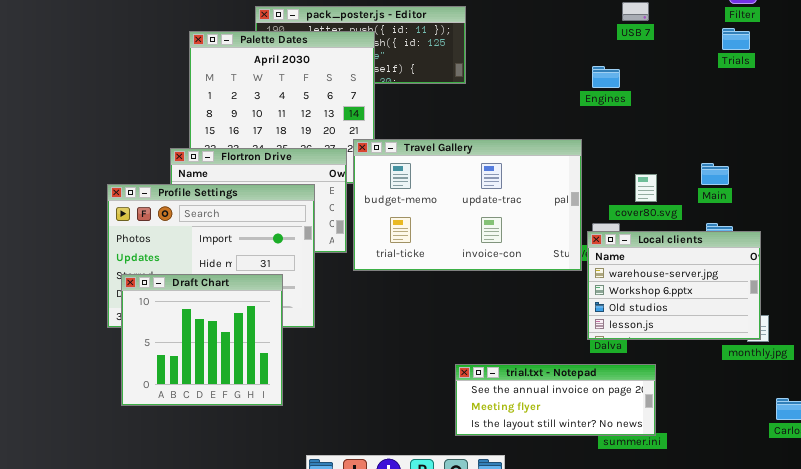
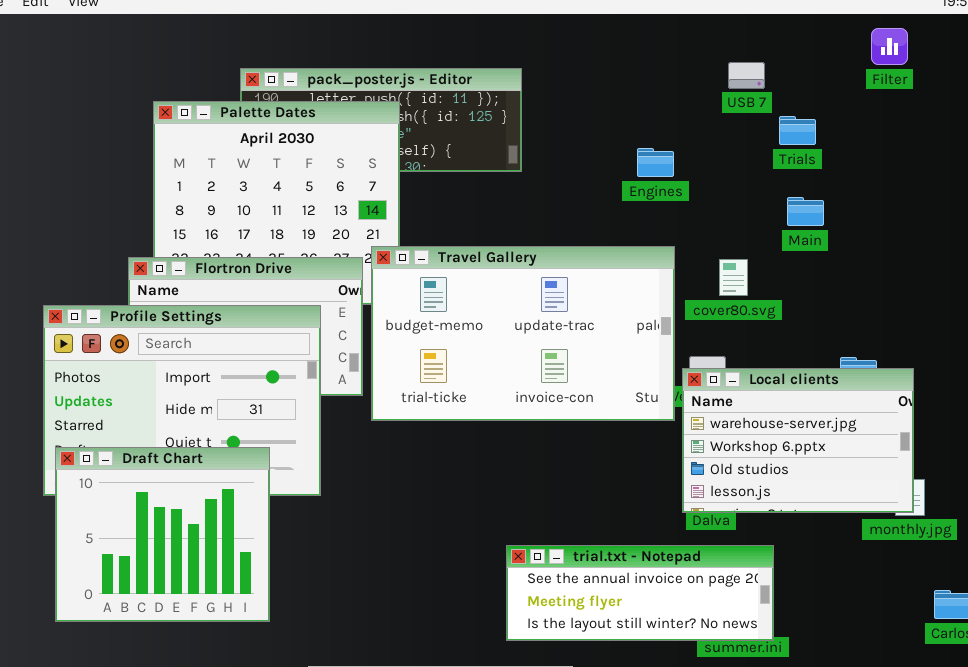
Trials: [722,28,750,50] -> [779,116,816,145], moved
Engines: [592,66,620,88] -> [637,148,674,177], moved
Main: [701,163,729,185] -> [787,197,824,226], moved
cover80.svg: [635,174,657,202] -> [719,259,748,296], moved
Draft Chart: [121,274,283,406] -> [55,447,270,622], moved

